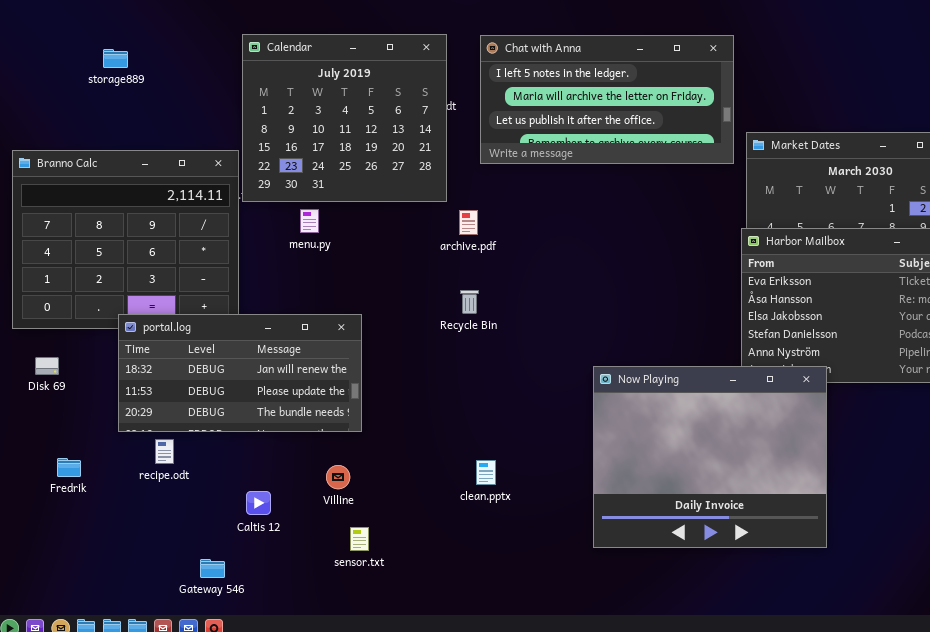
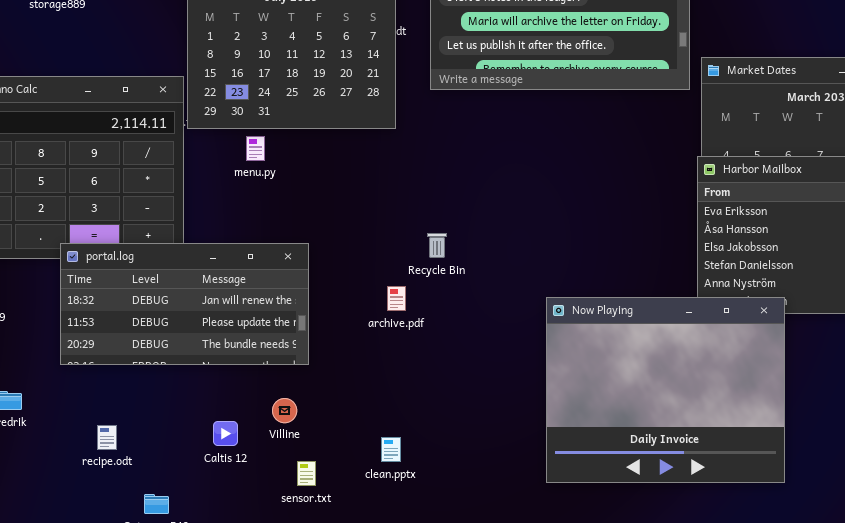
archive.pdf: [459,210,478,235] -> [387,286,406,311], moved
Recycle Bin: [460,290,479,314] -> [427,233,447,258], moved
recipe.odt: [155,439,174,464] -> [97,425,117,450], moved
clean.pptx: [476,460,496,485] -> [381,437,401,462], moved
Caltis 12: [246,491,271,515] -> [213,421,238,446], moved

